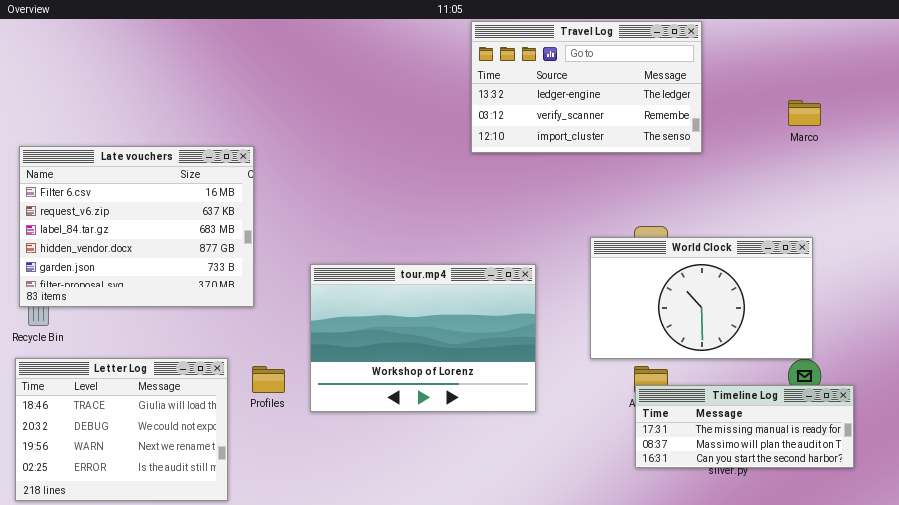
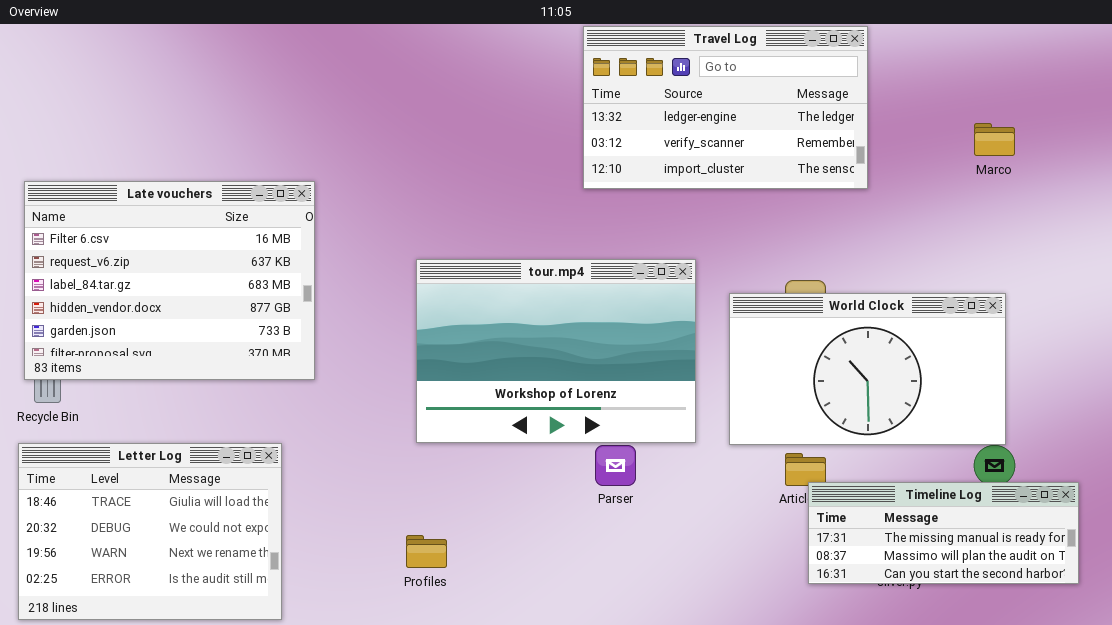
tour.mp4: [310,264,536,412] -> [416,259,696,443], moved
Profiles: [252,366,285,393] -> [406,535,447,568], moved
Timeline Log: [635,385,854,468] -> [808,482,1079,584], moved

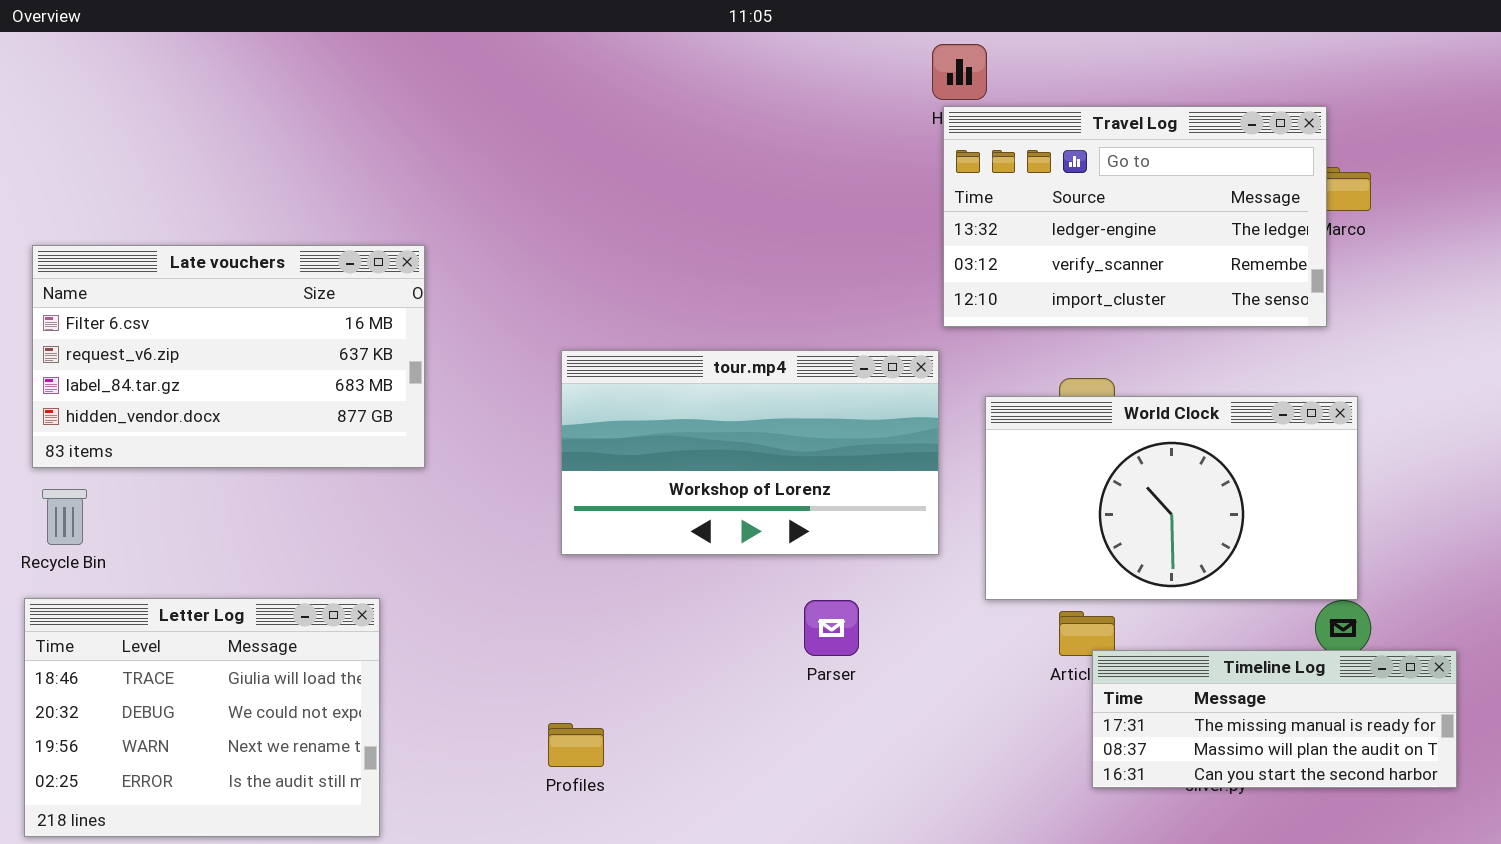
Travel Log: [583,26,868,189] -> [943,106,1327,327], moved
Late vouchers: [24,181,315,380] -> [32,245,425,468], resized
tour.mp4: [416,259,696,443] -> [561,350,939,555], resized

